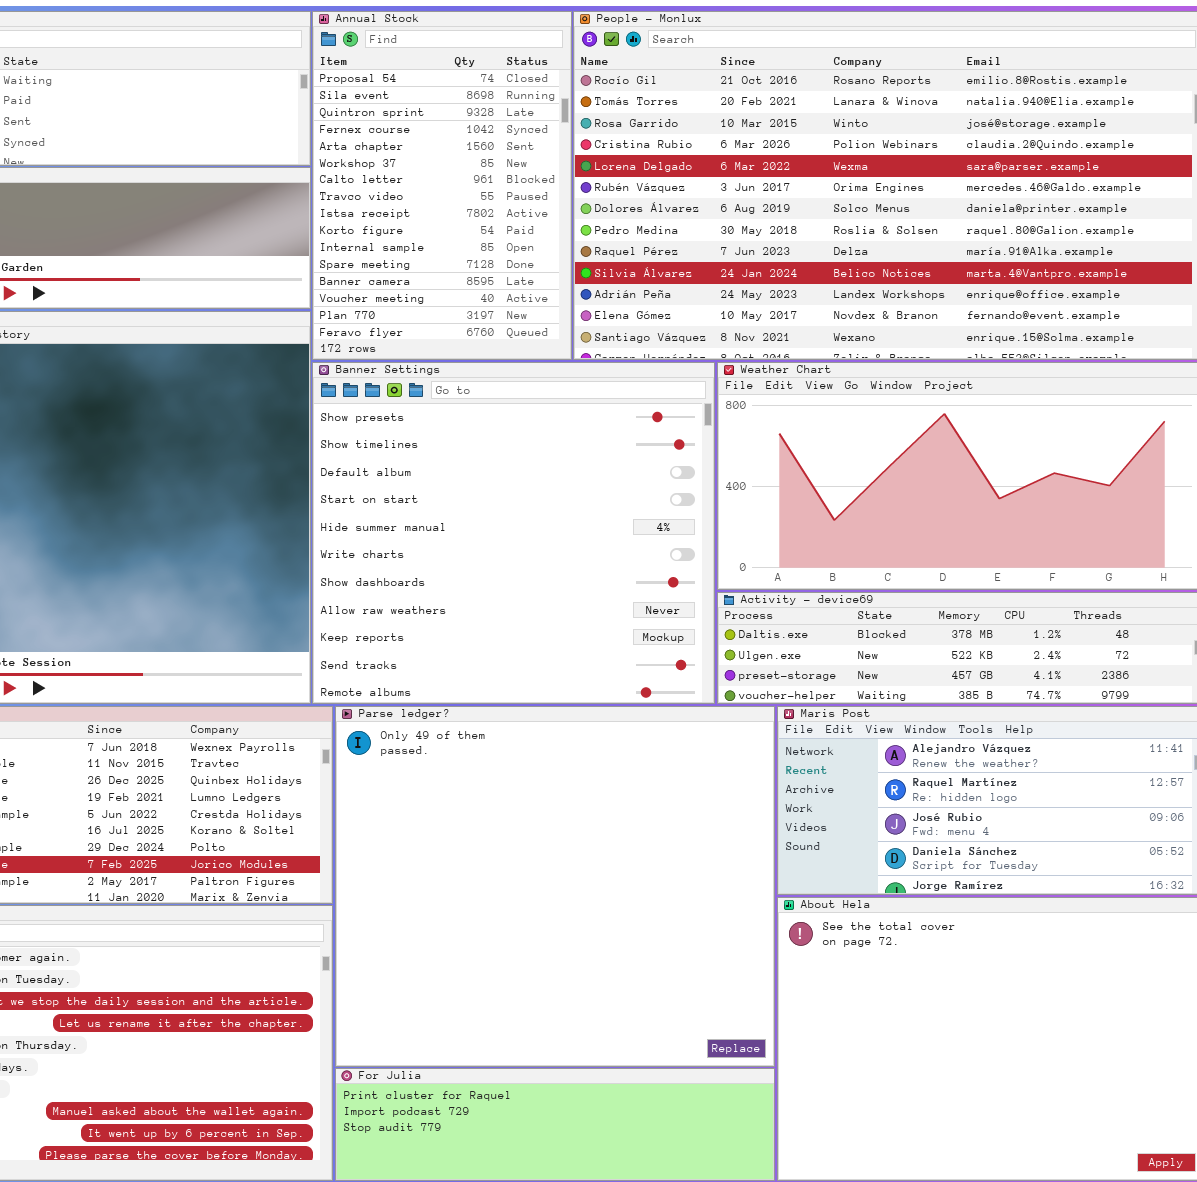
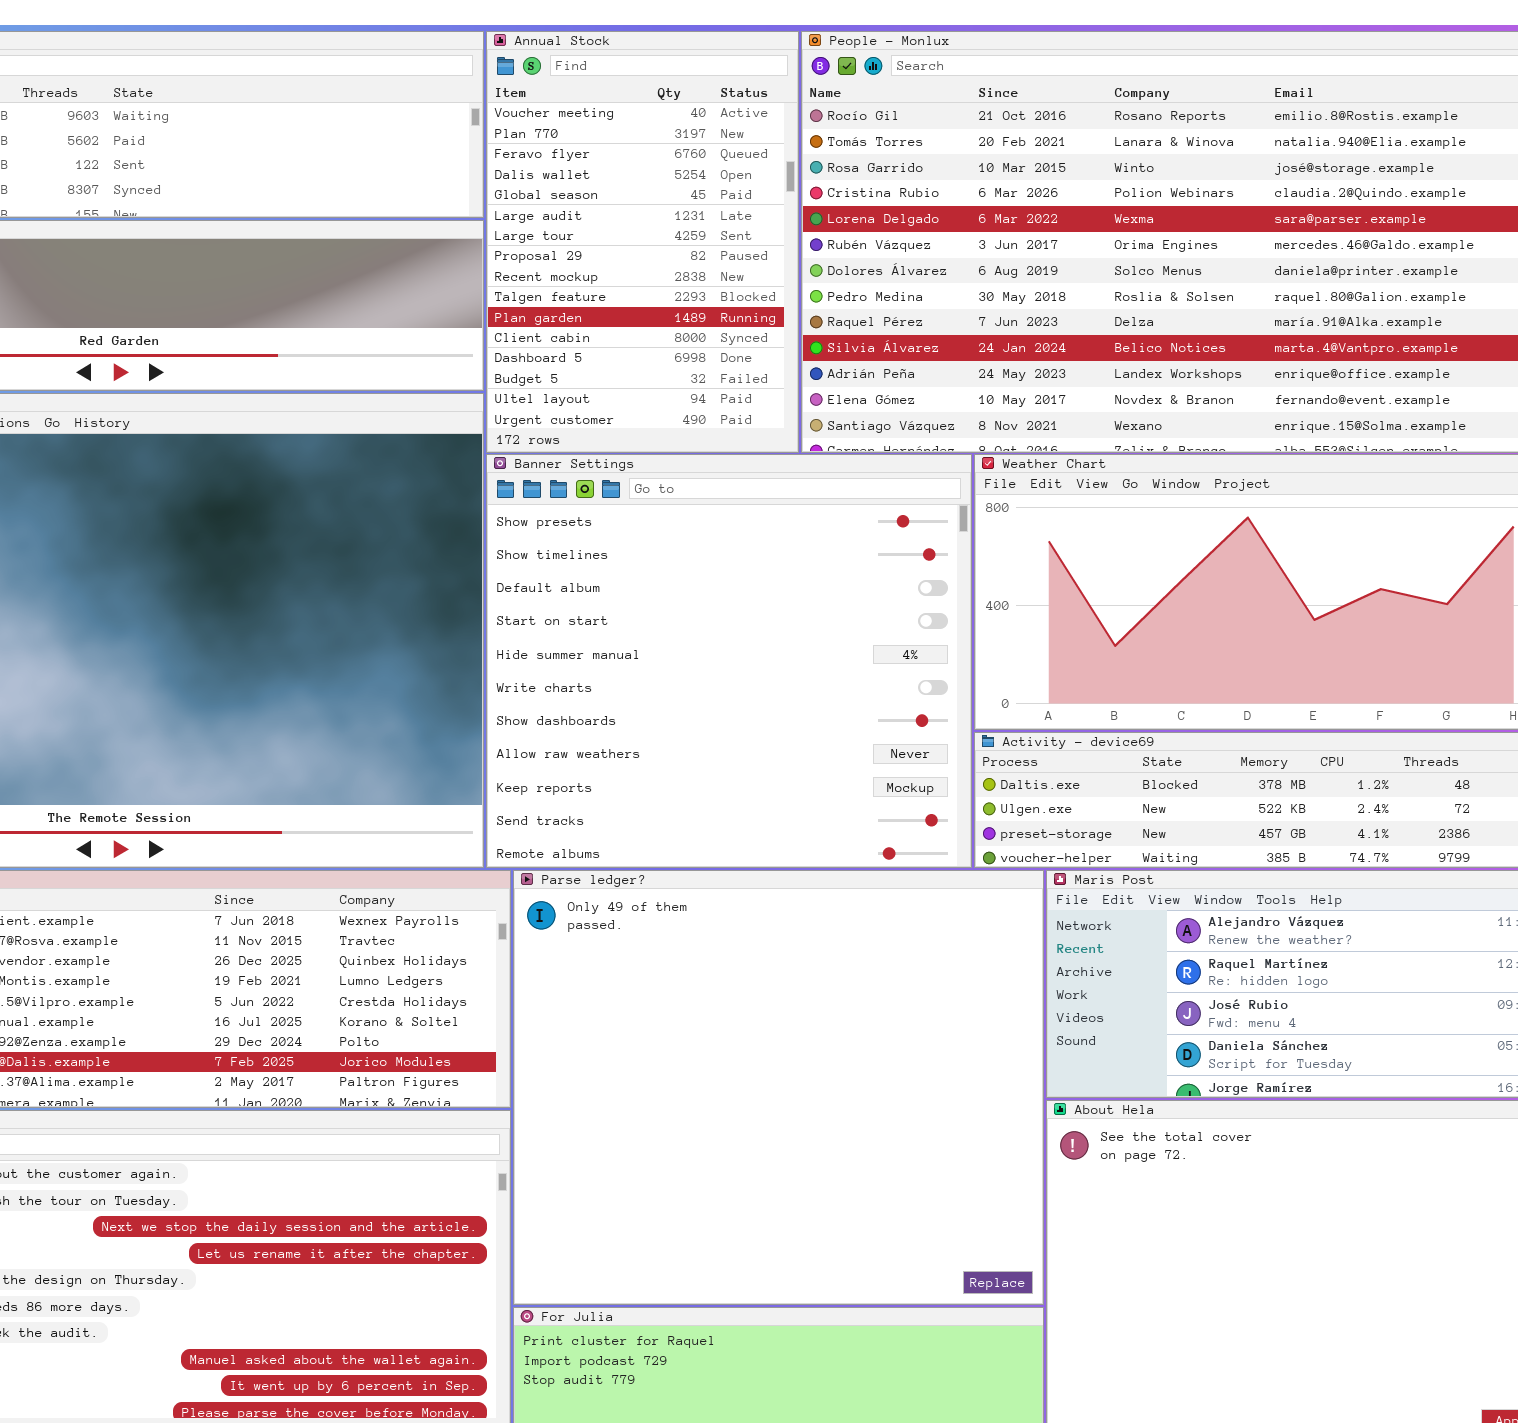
Annual Stock: [312,11,572,360] -> [486,31,799,453], scrolled down 13 rows

